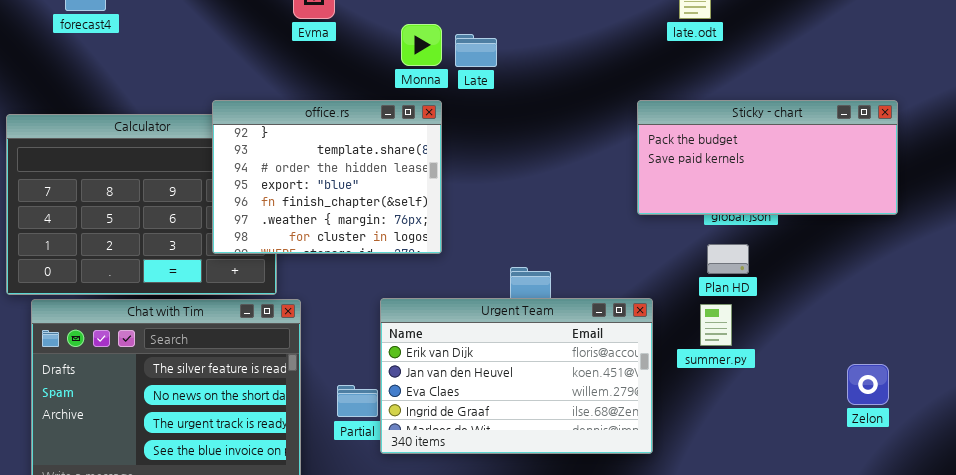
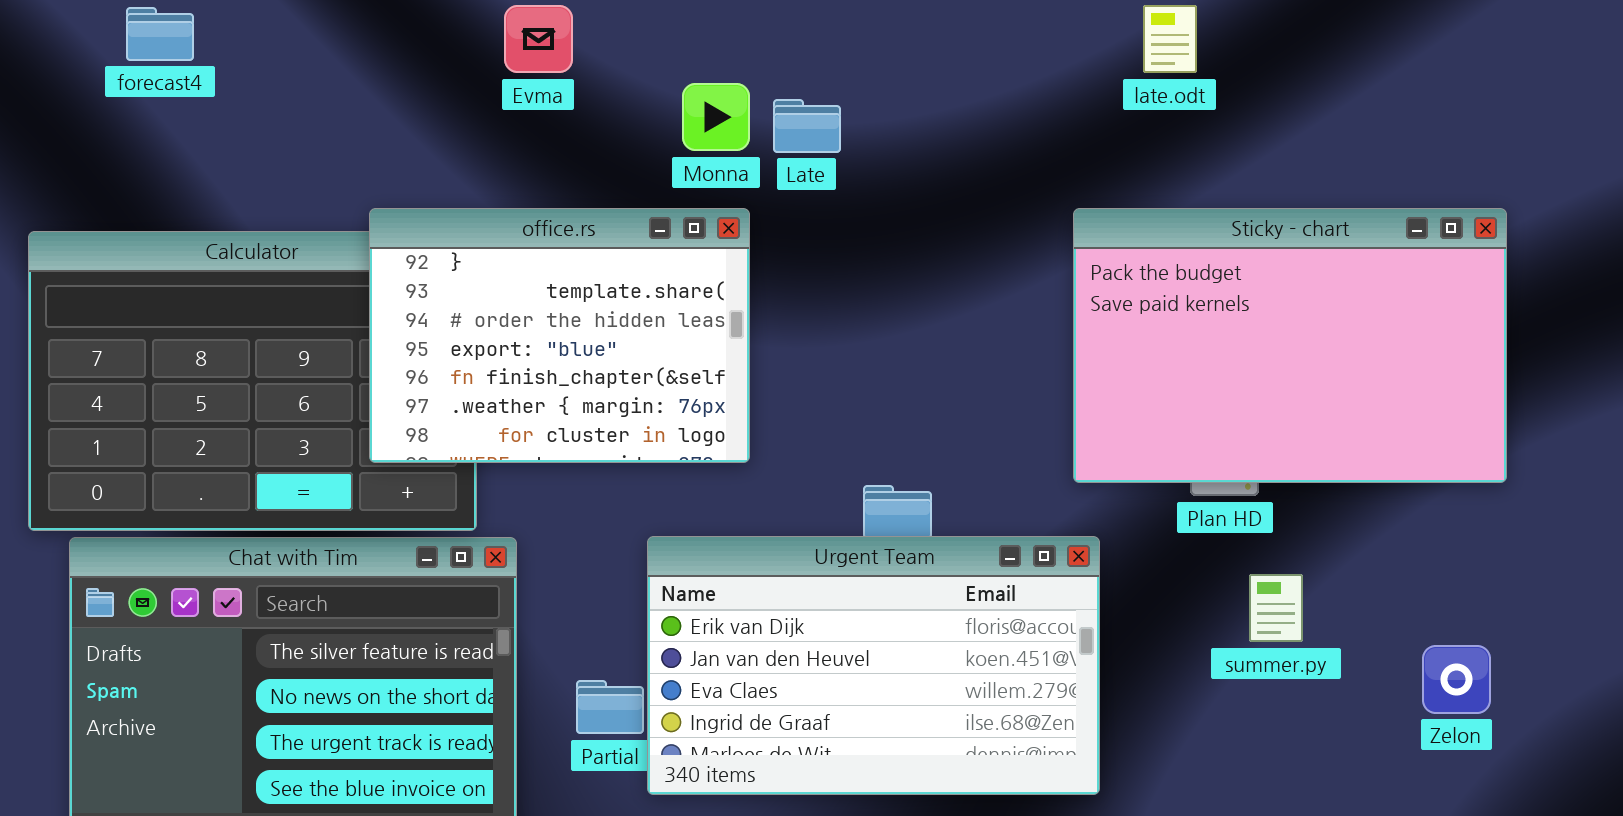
Sticky - chart: [637,100,898,215] -> [1073,208,1507,483], resized
summer.py: [700,304,732,346] -> [1249,574,1303,642], moved

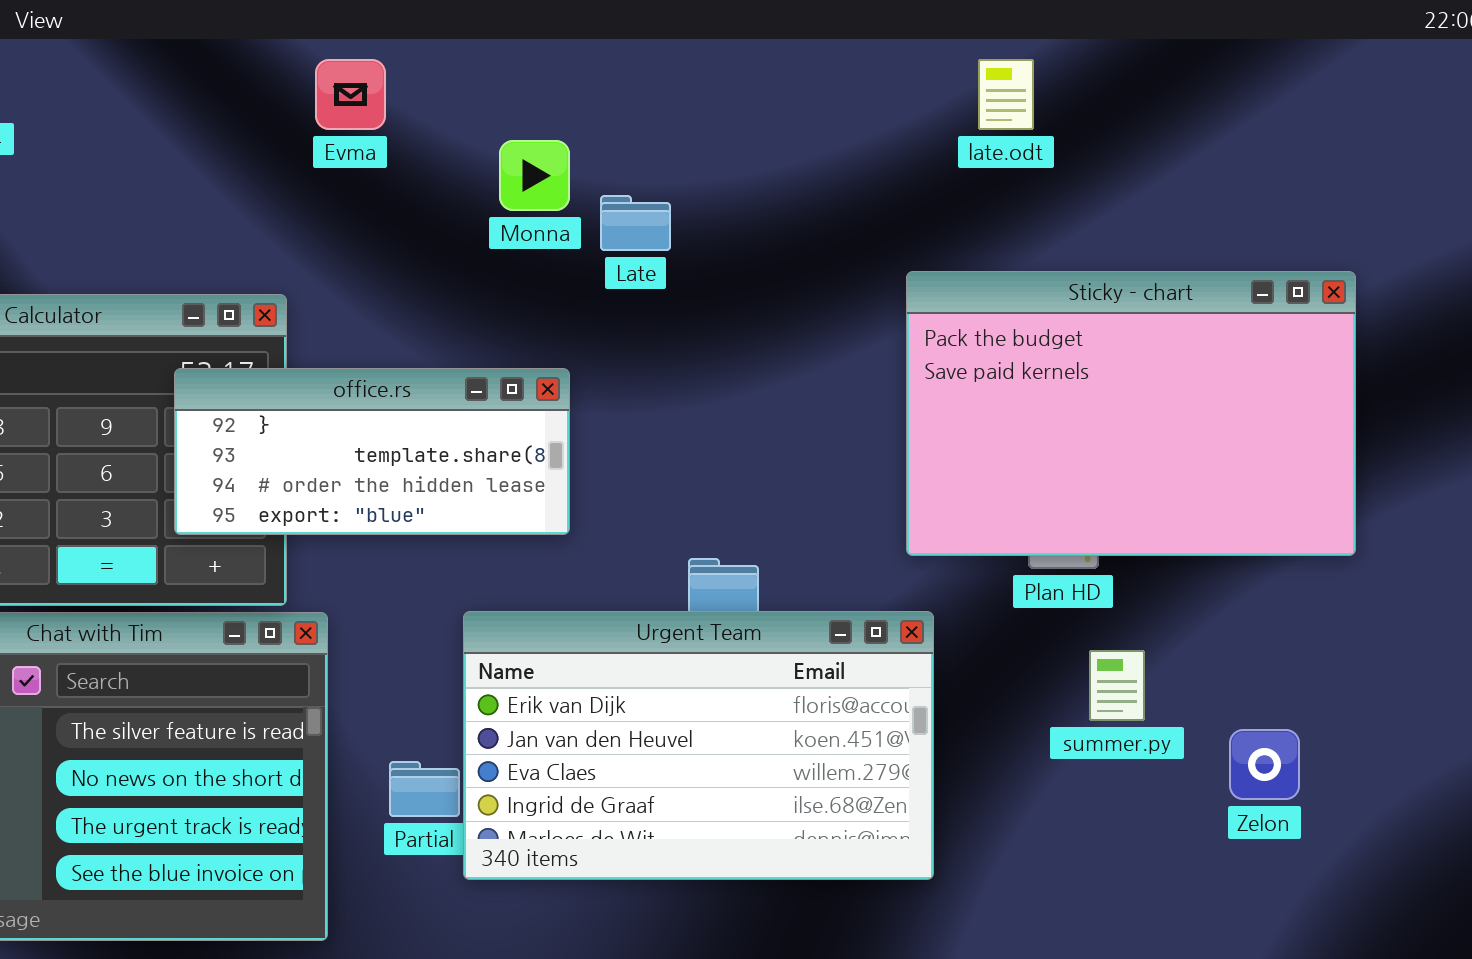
Late: [773,99,841,153] -> [600,195,671,251], moved
office.rs: [369,208,750,463] -> [174,368,570,535], resized
Zelon: [1422,645,1491,714] -> [1229,729,1300,800], moved

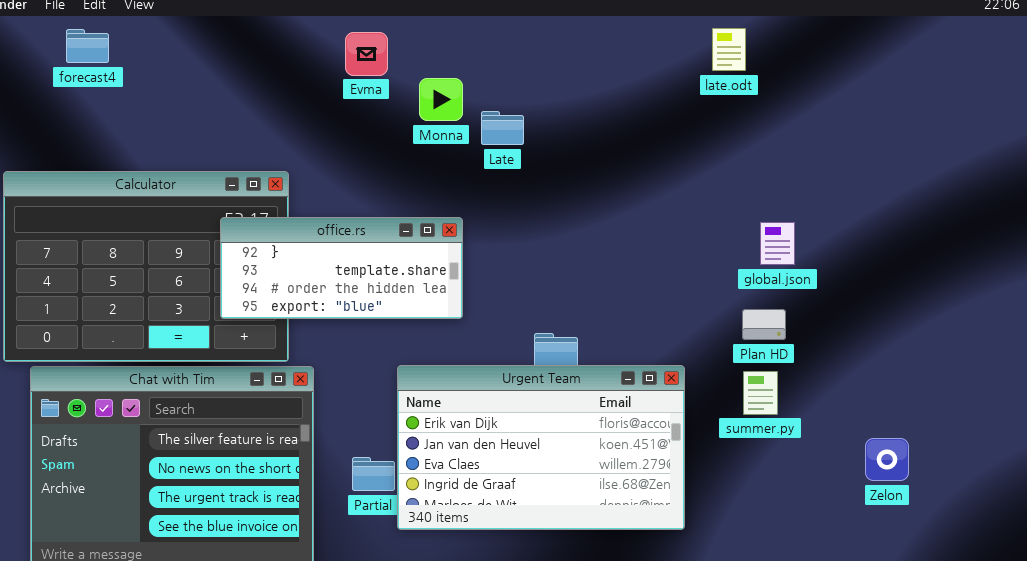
Evma: [315,59,386,130] -> [345,32,388,76], moved
Sticky - chart: [906,271,1356,556] -> none, closed
summer.py: [1089,650,1145,721] -> [743,371,778,415], moved

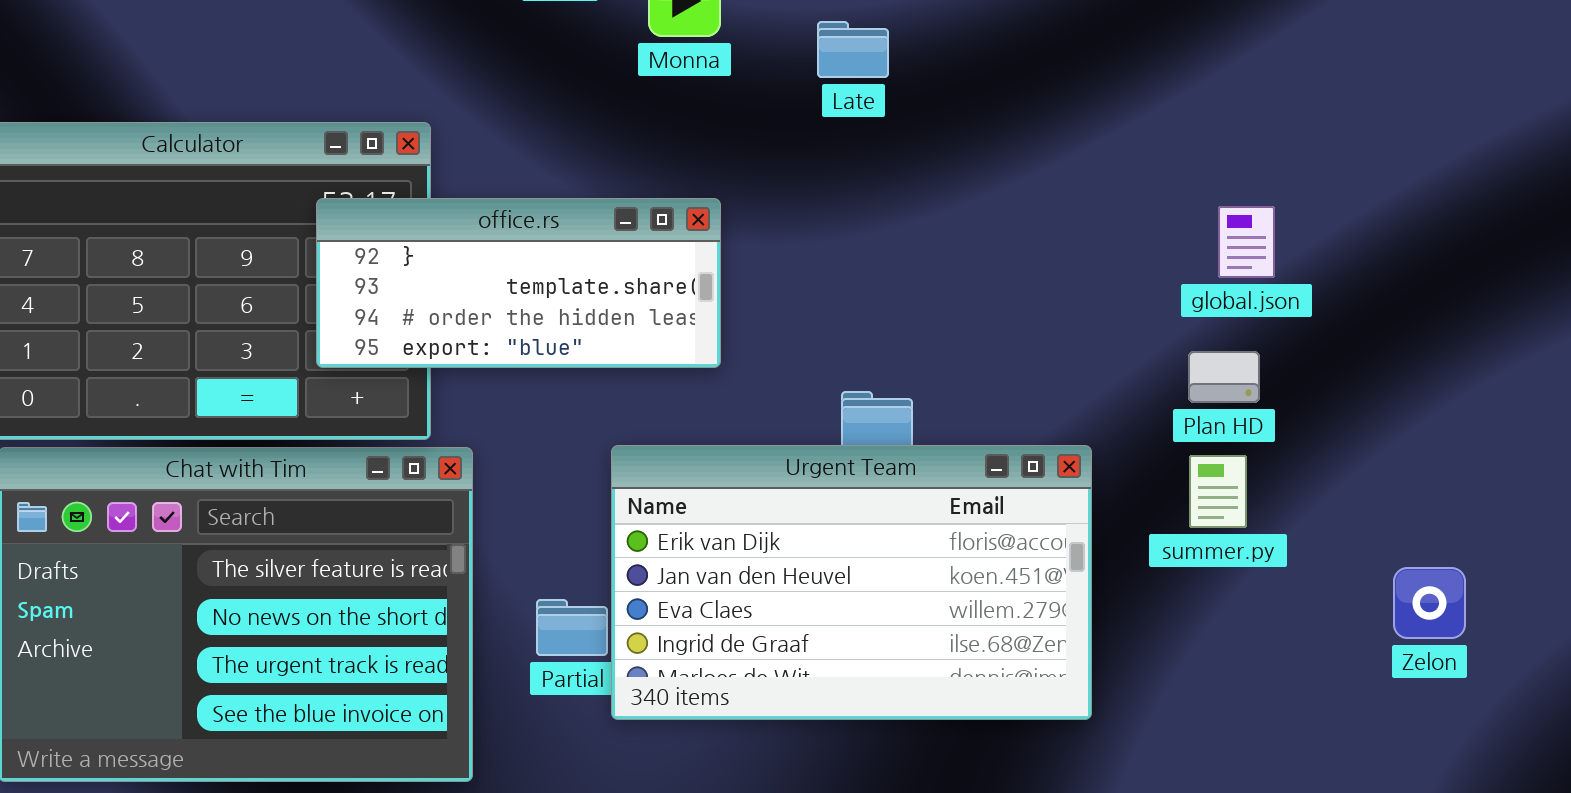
Late: [481,111,524,145] -> [817,21,889,78], moved

